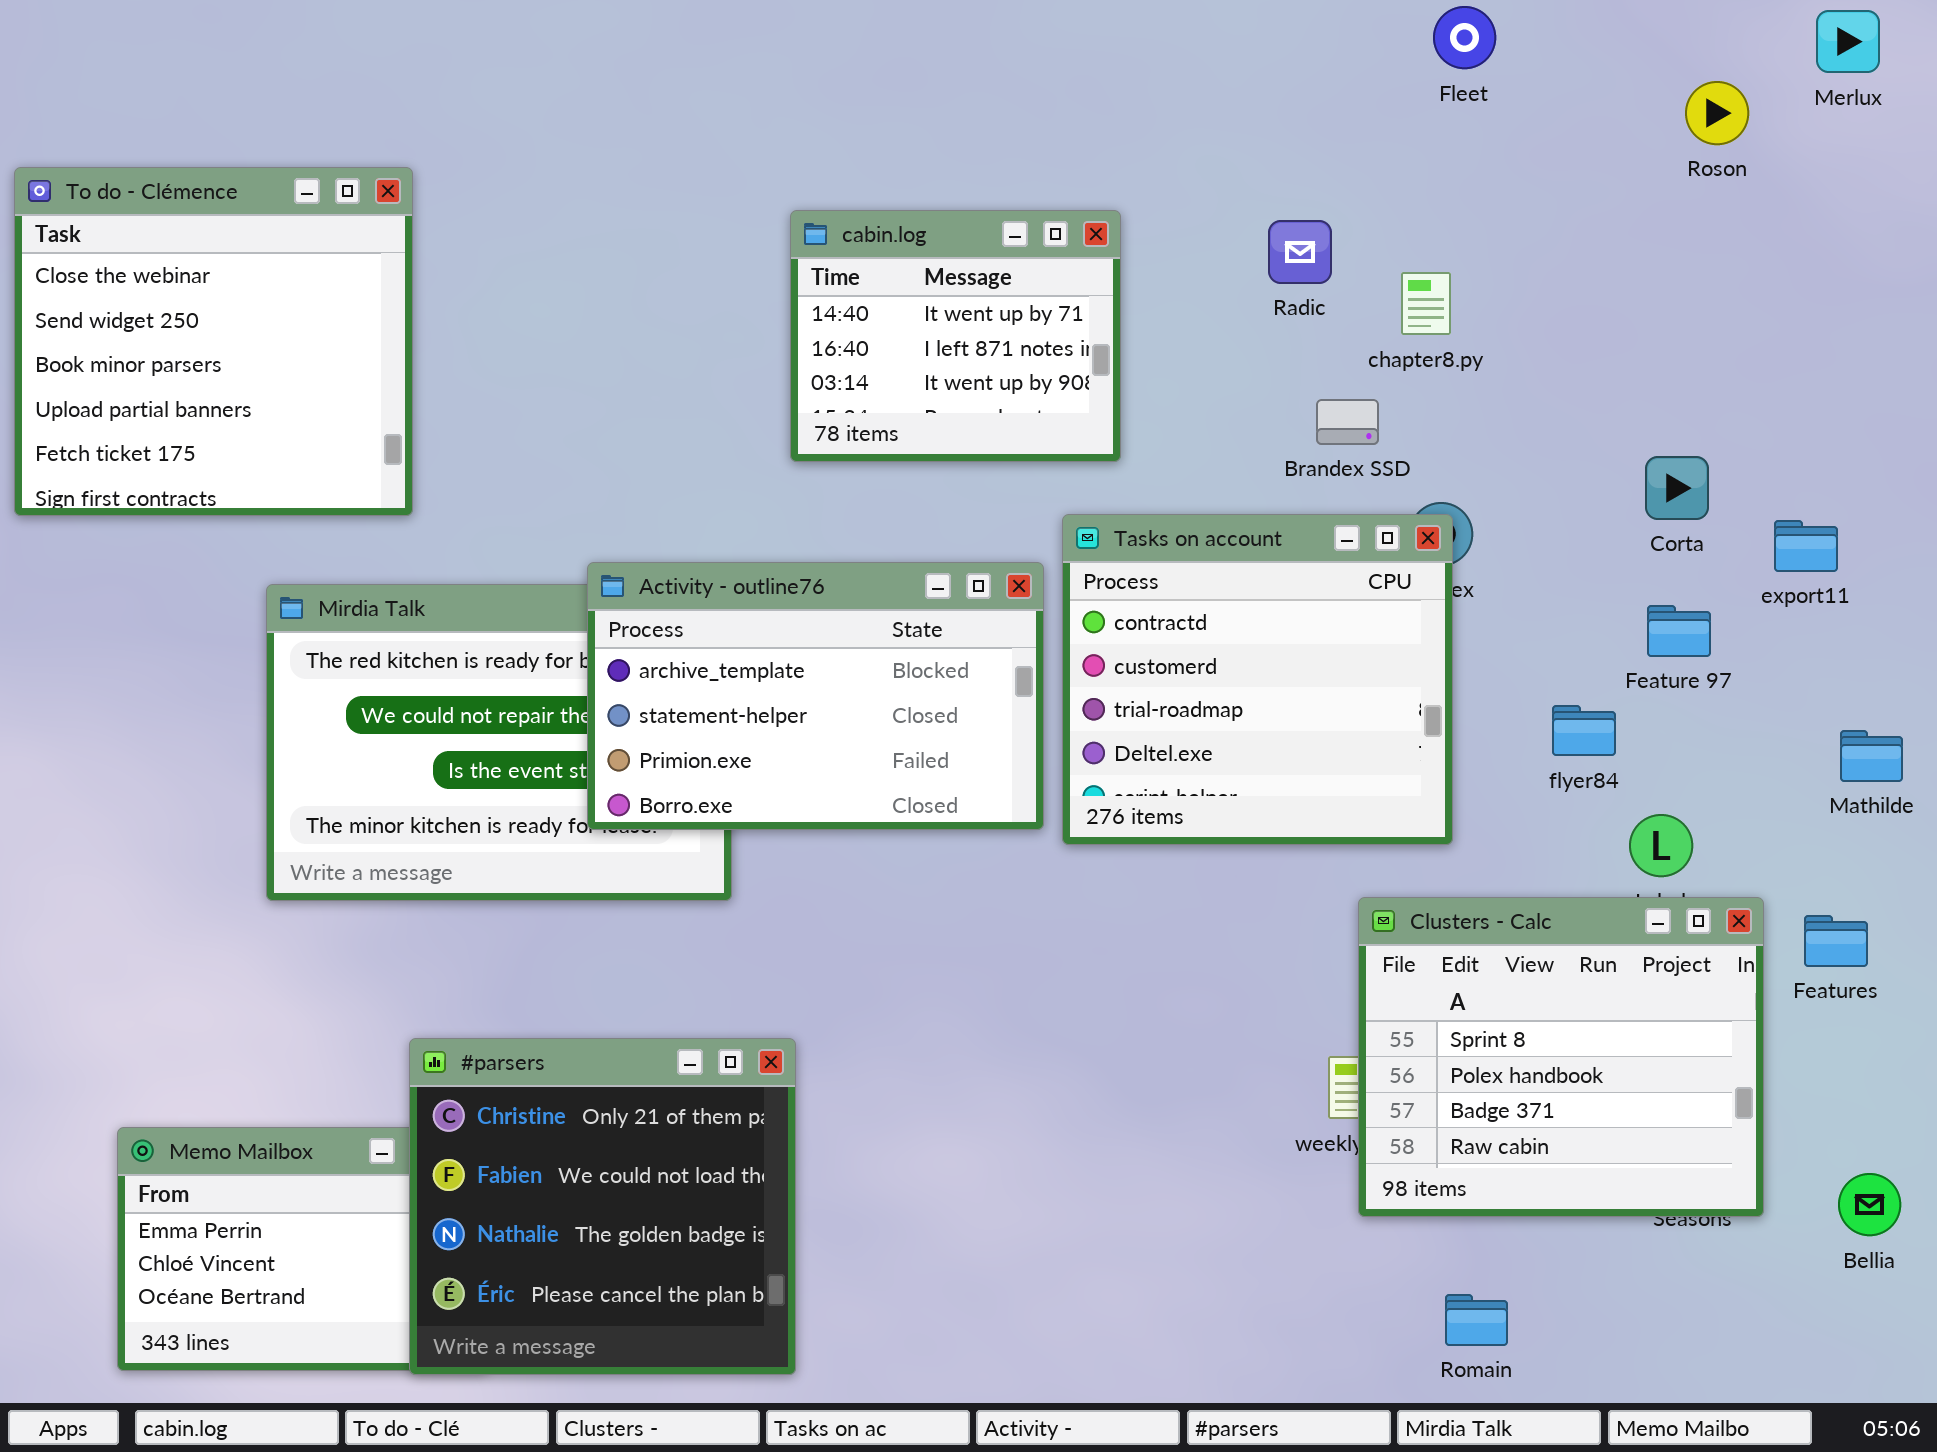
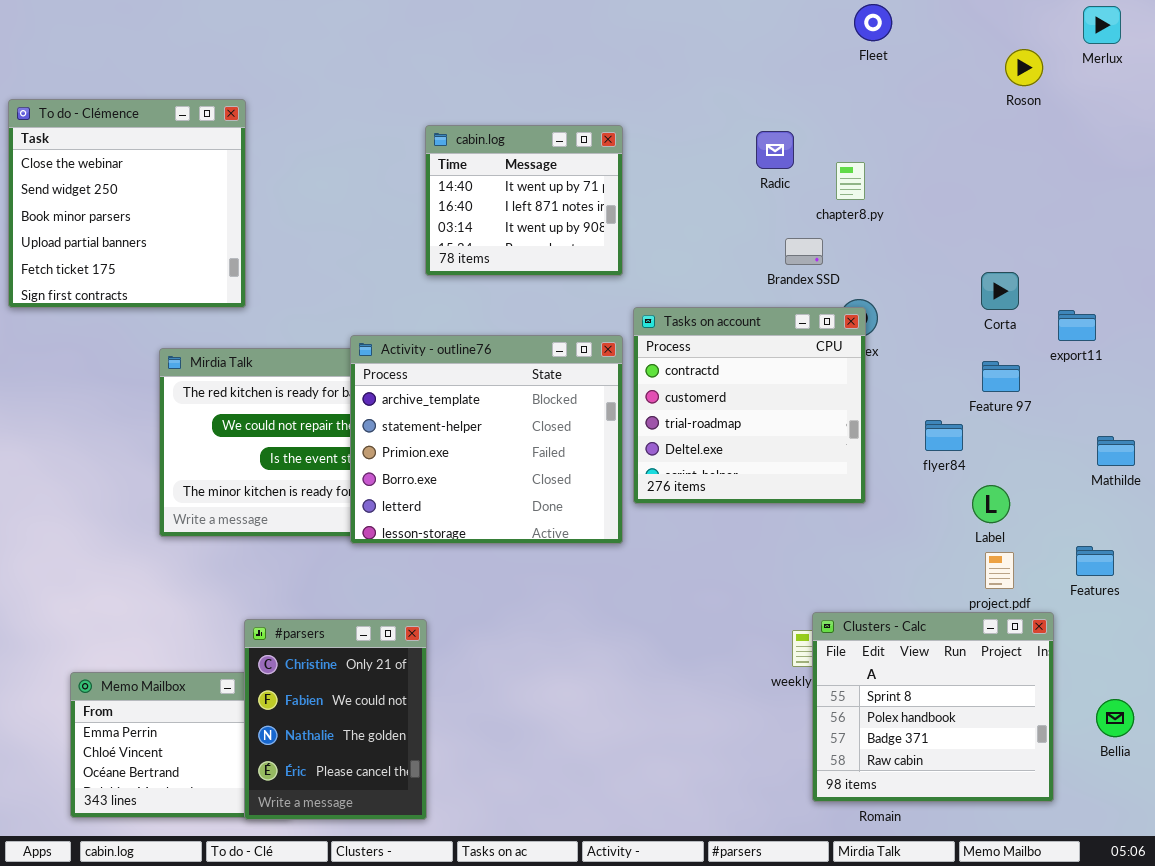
cabin.log: [790,210,1121,462] -> [425,125,623,276], moved
Activity - outline76: [587,562,1044,830] -> [350,335,623,544], resized
Clusters - Calc: [1358,897,1764,1217] -> [812,612,1054,802], moved
#parsers: [409,1038,796,1375] -> [244,619,427,820], resized

